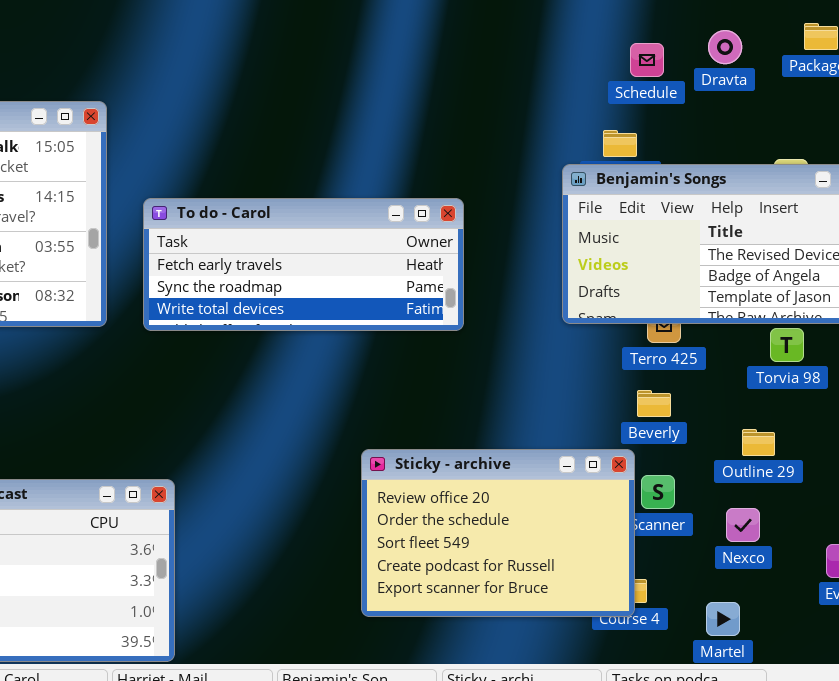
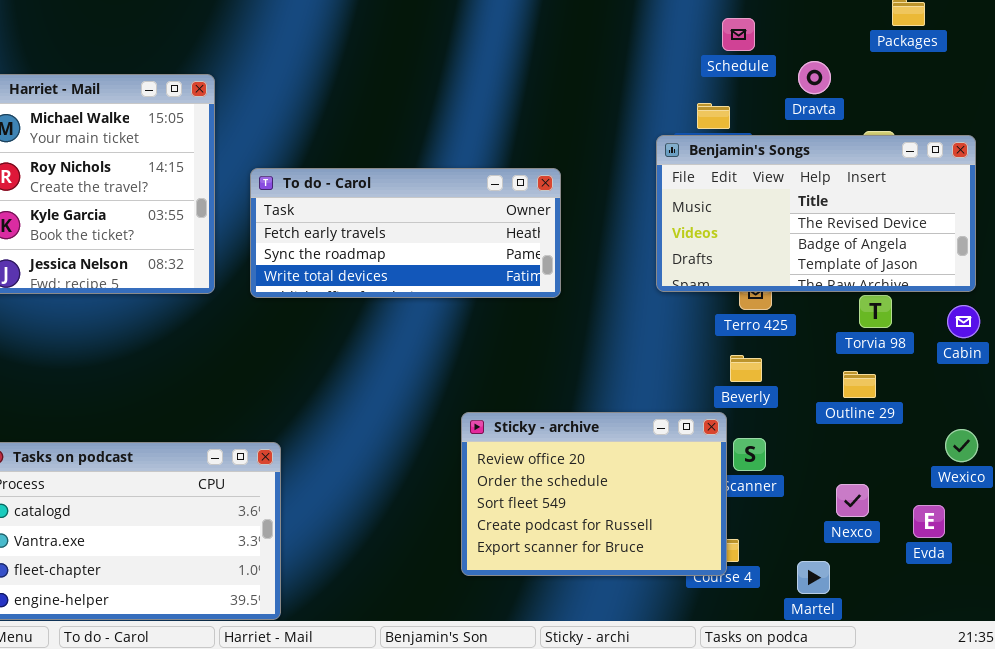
Dravta: [708,30,742,64] -> [798,61,831,94], moved
Outline 29: [742,429,775,456] -> [843,371,876,398], moved
Nexco: [726,508,760,542] -> [836,484,869,517], moved

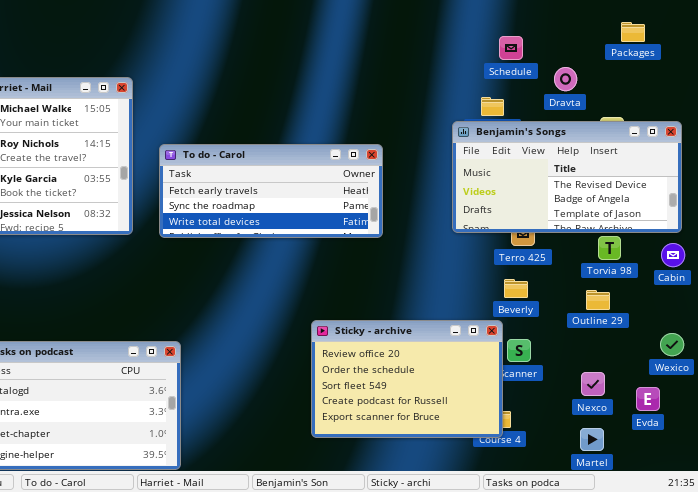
Martel: [797,561,830,594] -> [580,428,604,451], moved

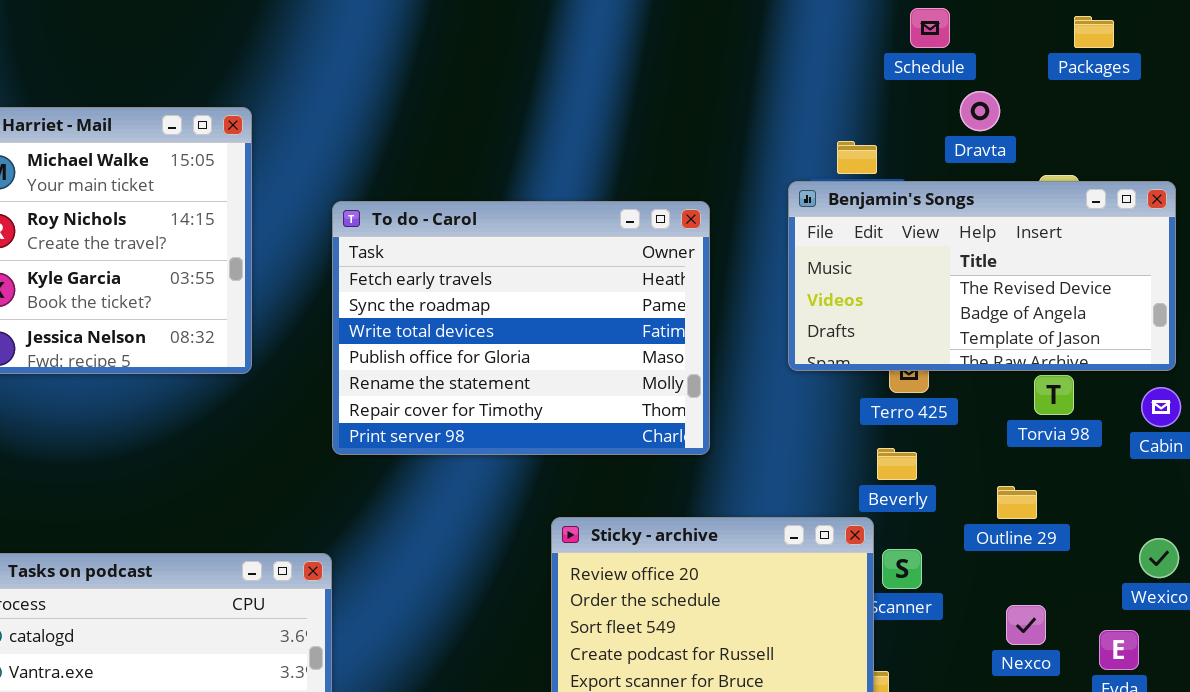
Schedule: [499,36,523,60] -> [910,8,950,48], moved
To do - Carol: [159,144,383,238] -> [332,201,710,455], moved, resized
Outline 29: [586,290,610,310] -> [997,486,1037,519], moved

